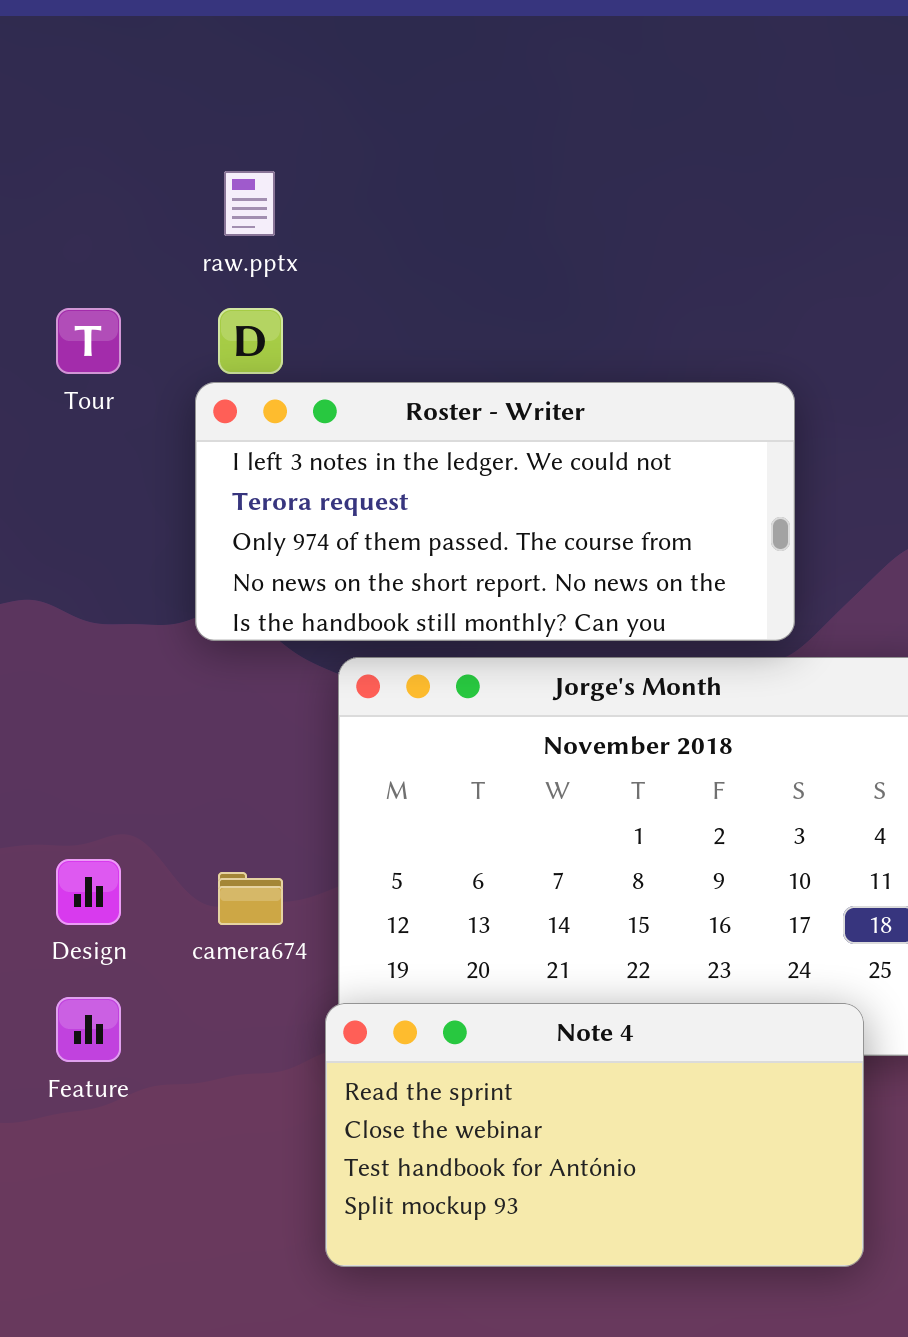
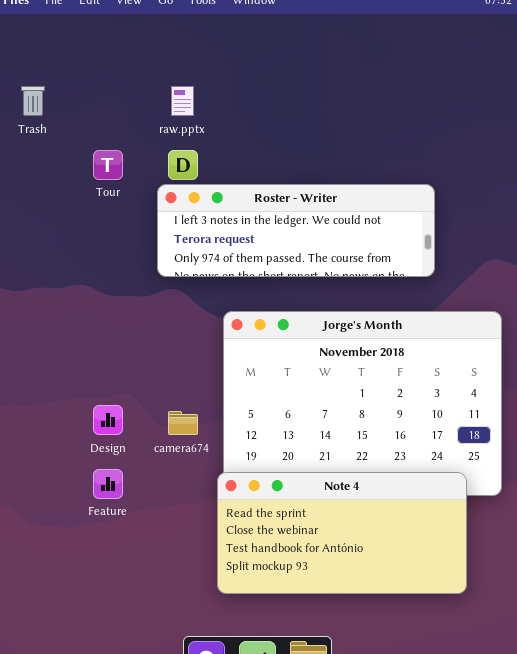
Roster - Writer: [195,382,795,641] -> [157,184,435,277], resized

